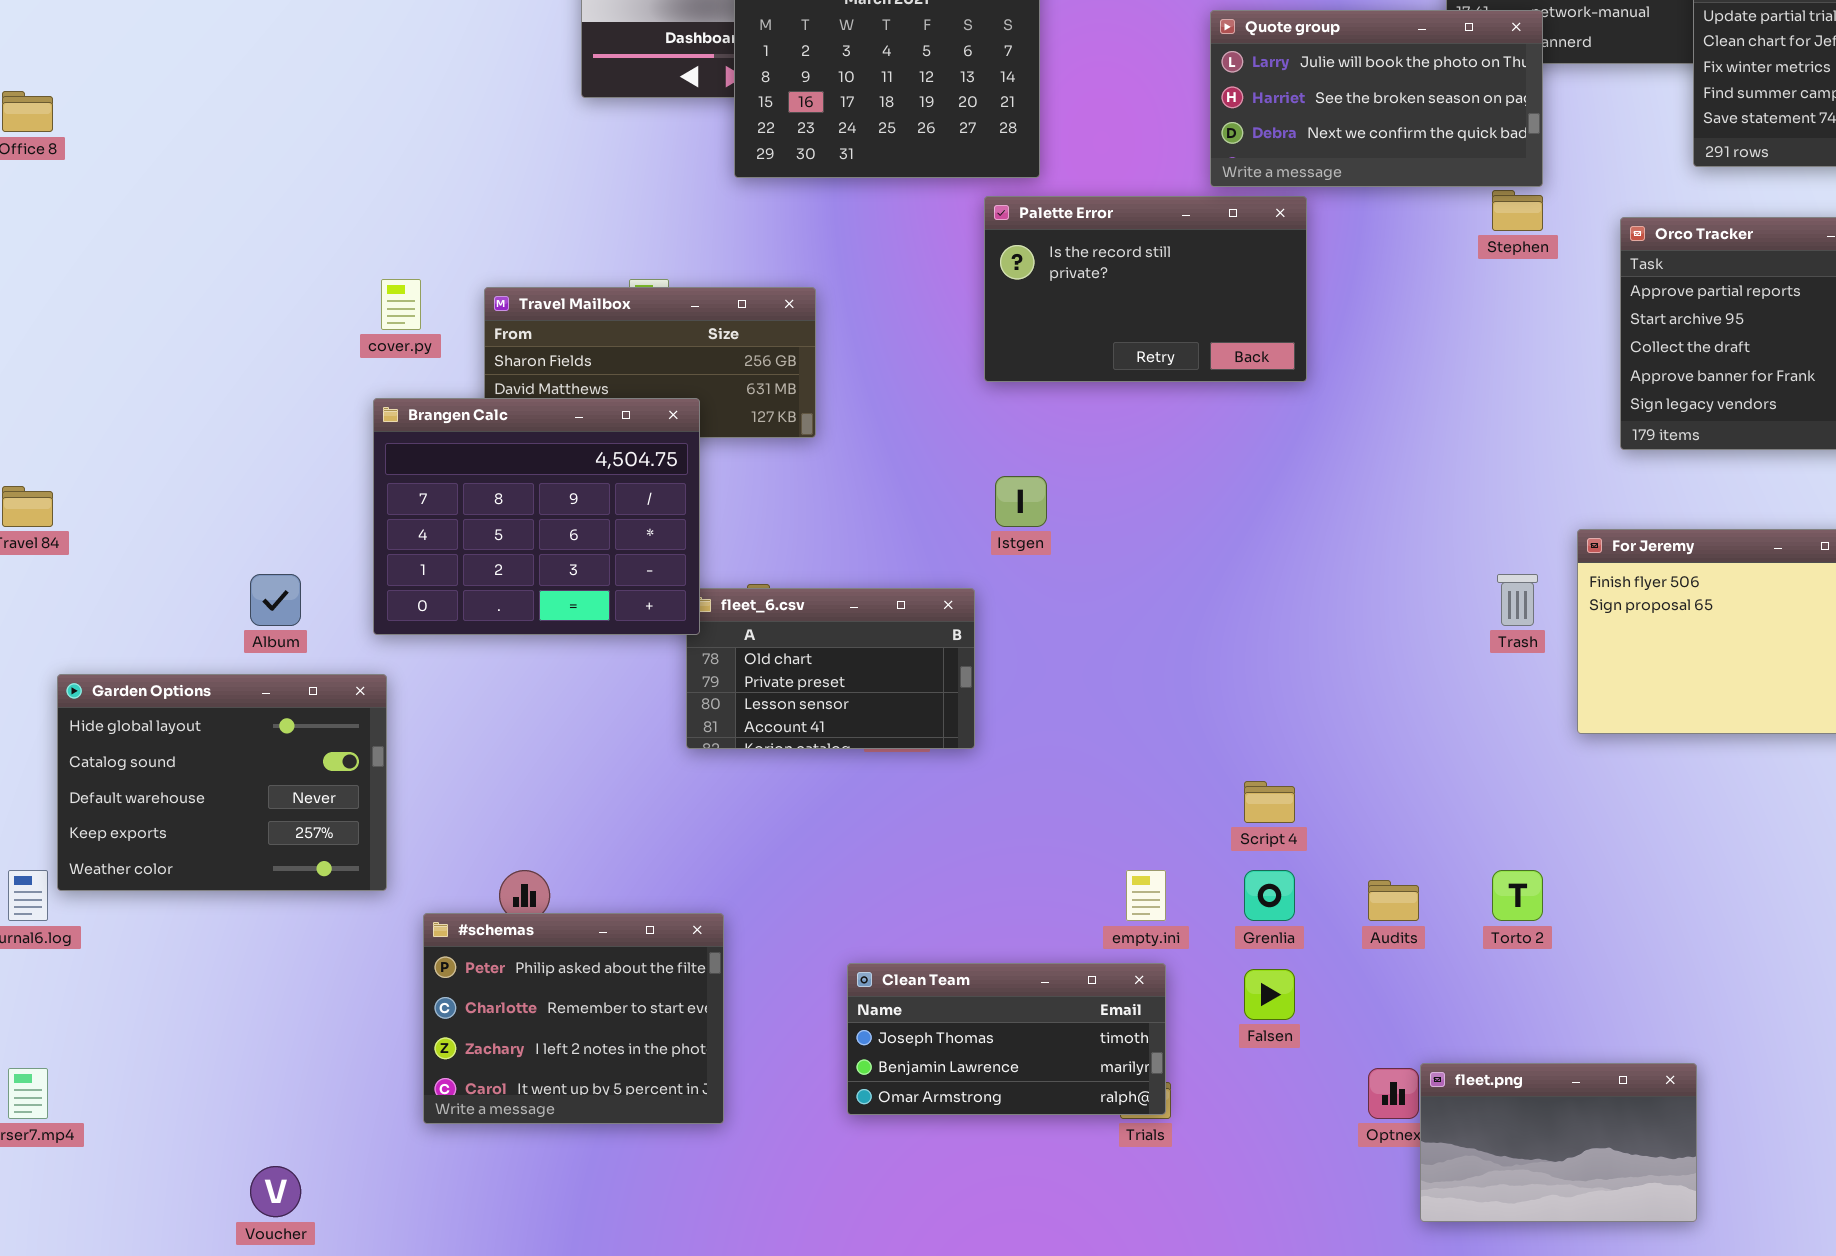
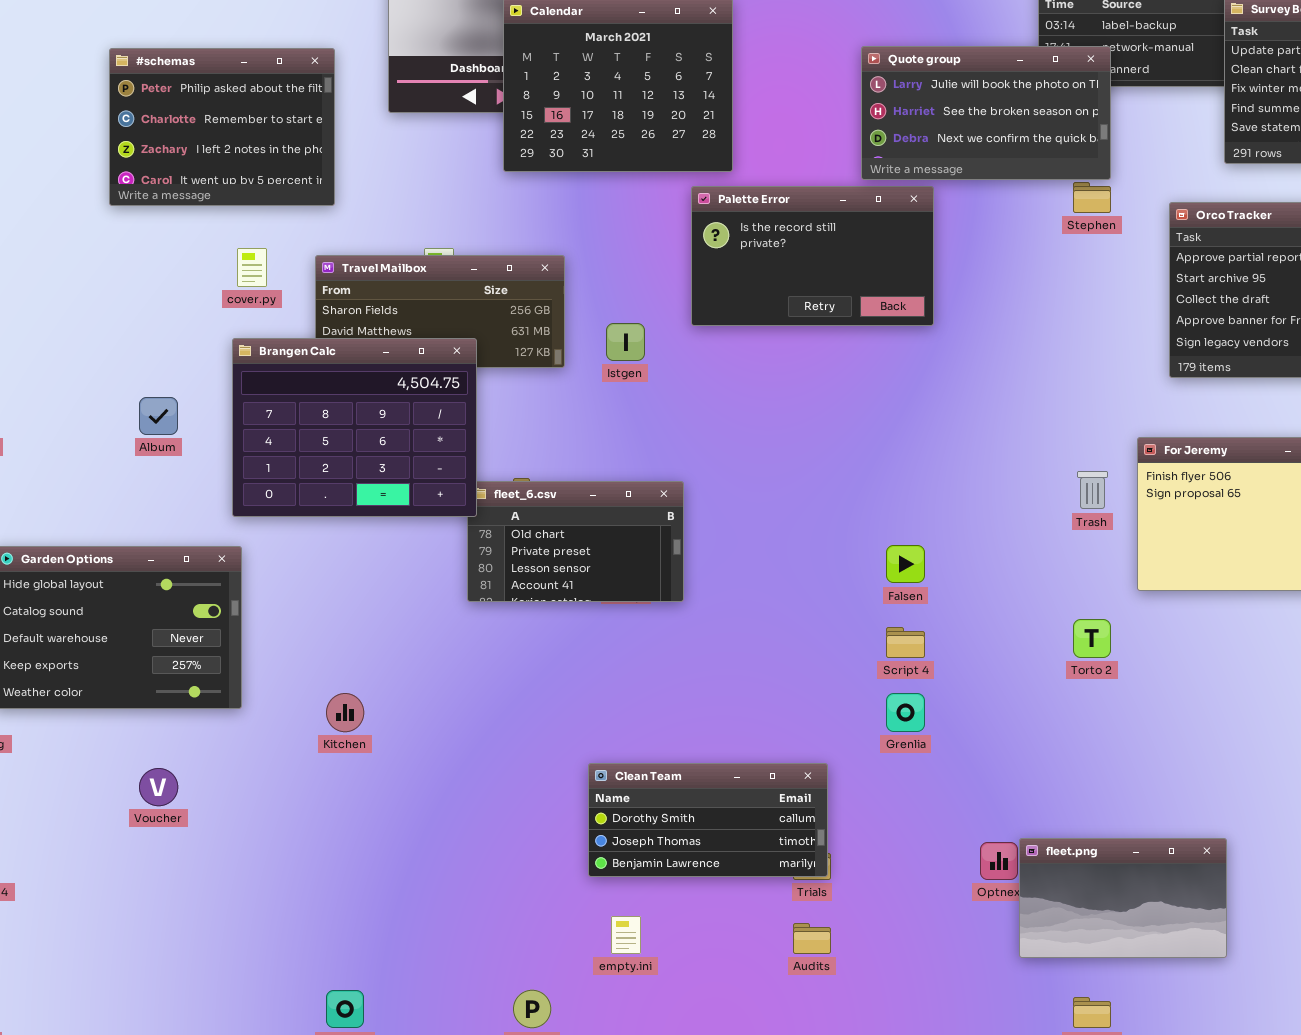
Istgen: [995,476,1047,527] -> [606,323,645,361], moved
Album: [250,574,301,626] -> [139,397,178,435], moved
empty.ini: [1126,870,1166,921] -> [611,916,641,954], moved
Torto 2: [1492,870,1543,921] -> [1073,619,1111,658], moved
Audits: [1368,880,1419,921] -> [793,923,831,954], moved
#schemas: [423,913,724,1124] -> [109,48,335,206], moved
Clean Team: [847,963,1166,1115] -> [588,763,828,877], scrolled up 1 row
Falsen: [1244,969,1295,1020] -> [886,545,925,583], moved
Voucher: [250,1166,301,1217] -> [139,768,178,806], moved

